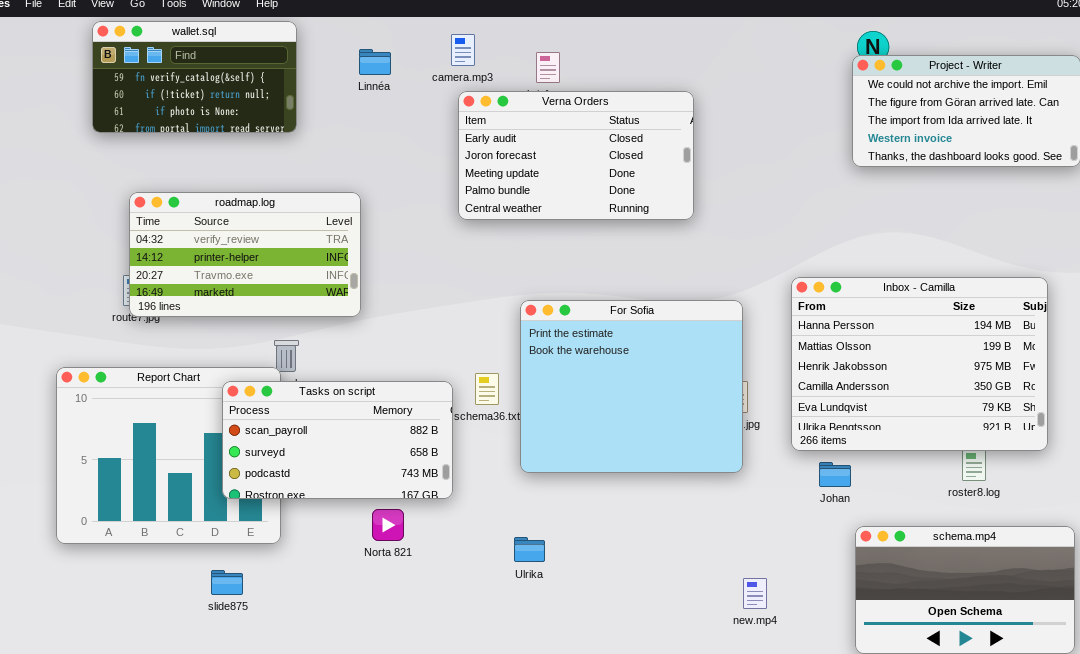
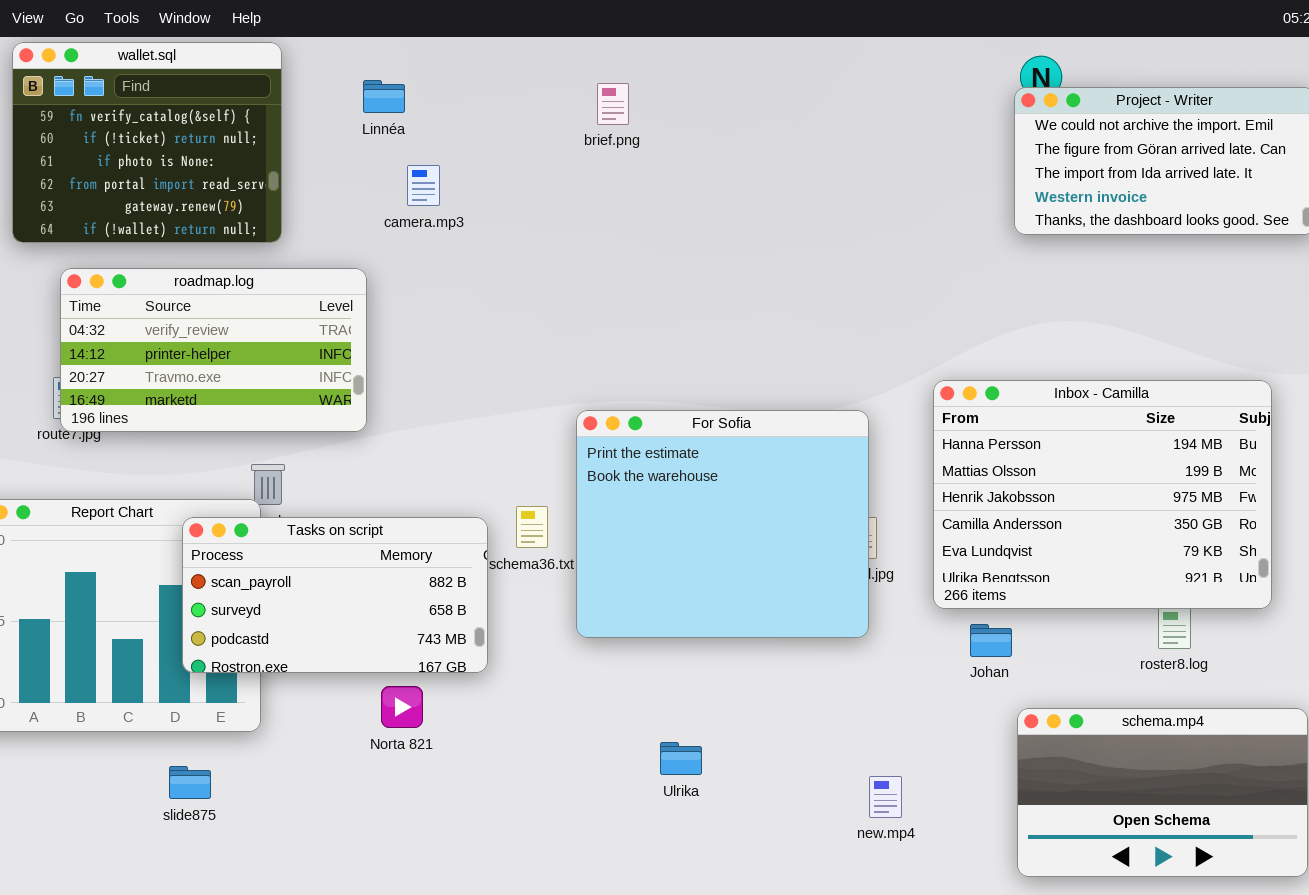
wallet.sql: [92,21,297,133] -> [12,42,282,243], resized
camera.mp3: [451,34,475,66] -> [407,165,440,206], moved
Verna Orders: [458,91,694,220] -> none, closed
Ulrika: [514,537,545,562] -> [660,742,702,775], moved

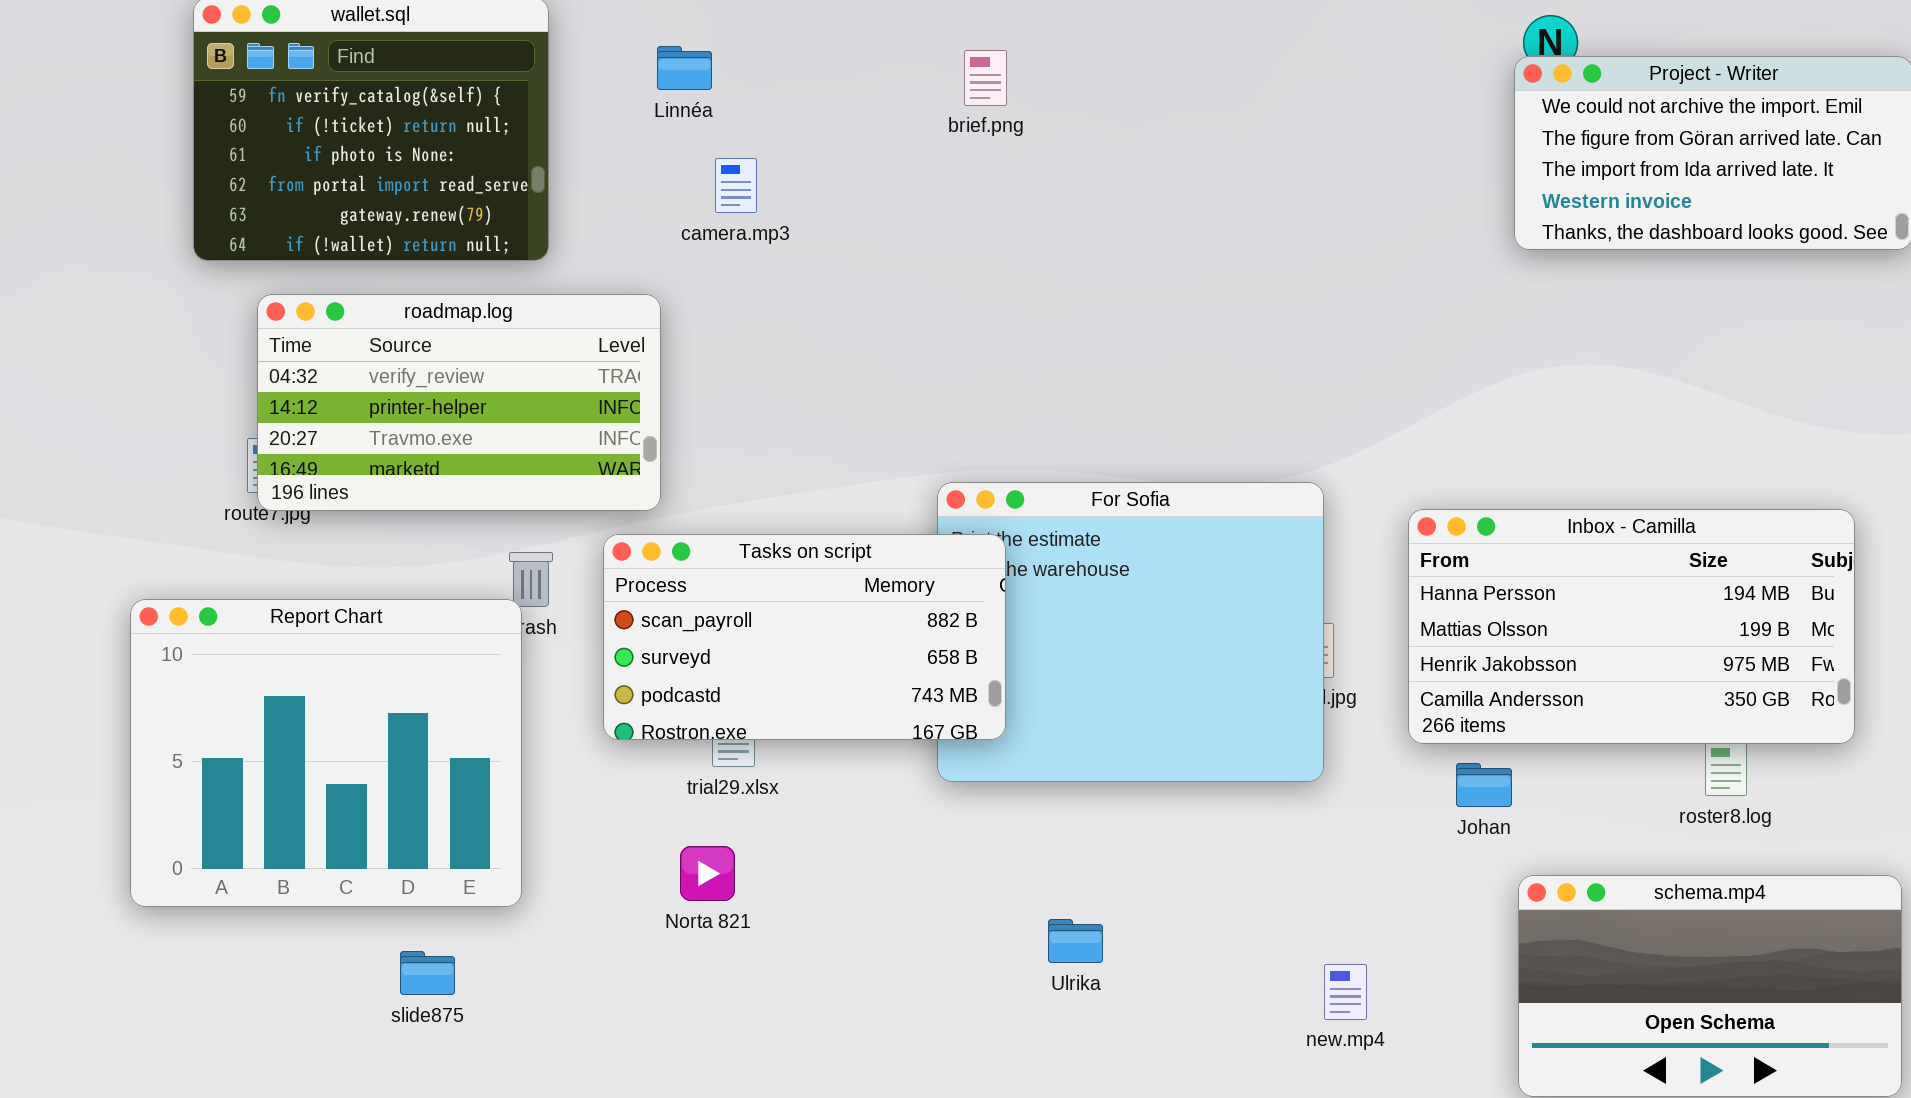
Inbox - Camilla: [933,380,1272,609] -> [1408,509,1855,744], resized
Tasks on script: [182,517,488,673] -> [603,534,1006,740], moved

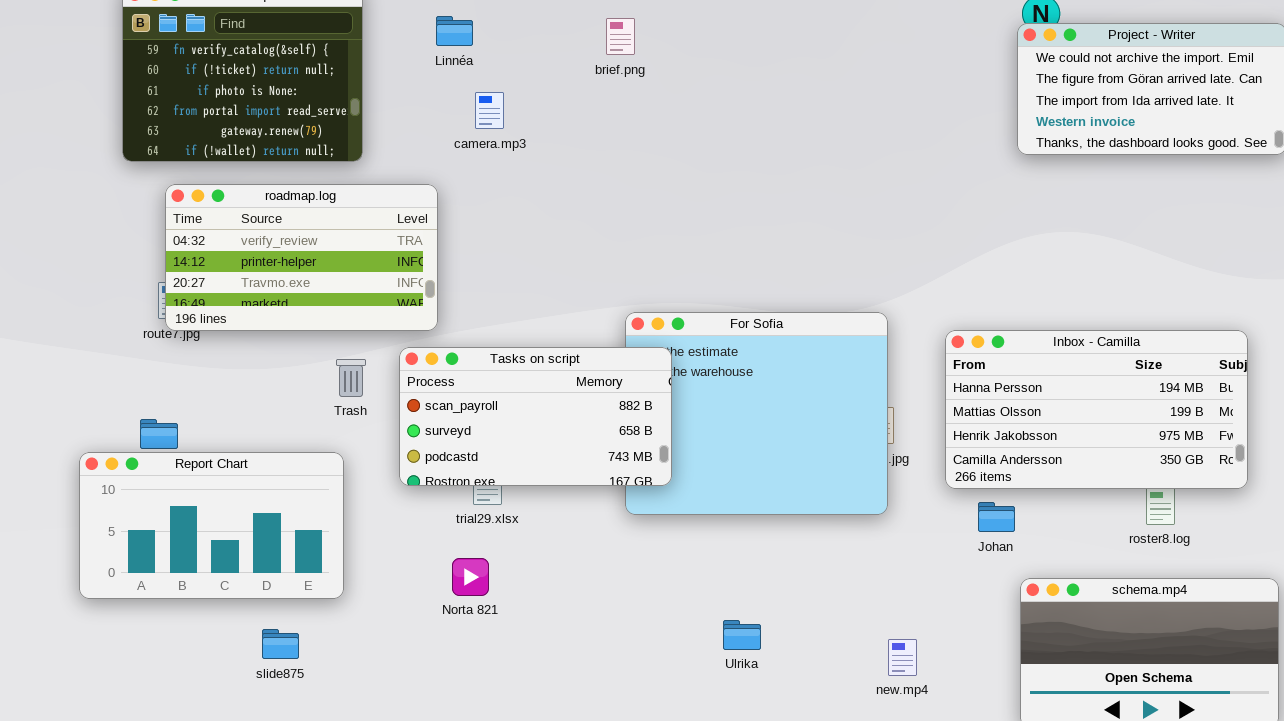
brief.png: [964,50,1007,106] -> [606,18,635,55], moved
Report Chart: [130,599,522,907] -> [79,452,344,599], resized
Ulrika: [1048,919,1103,963] -> [723,620,761,650], moved

